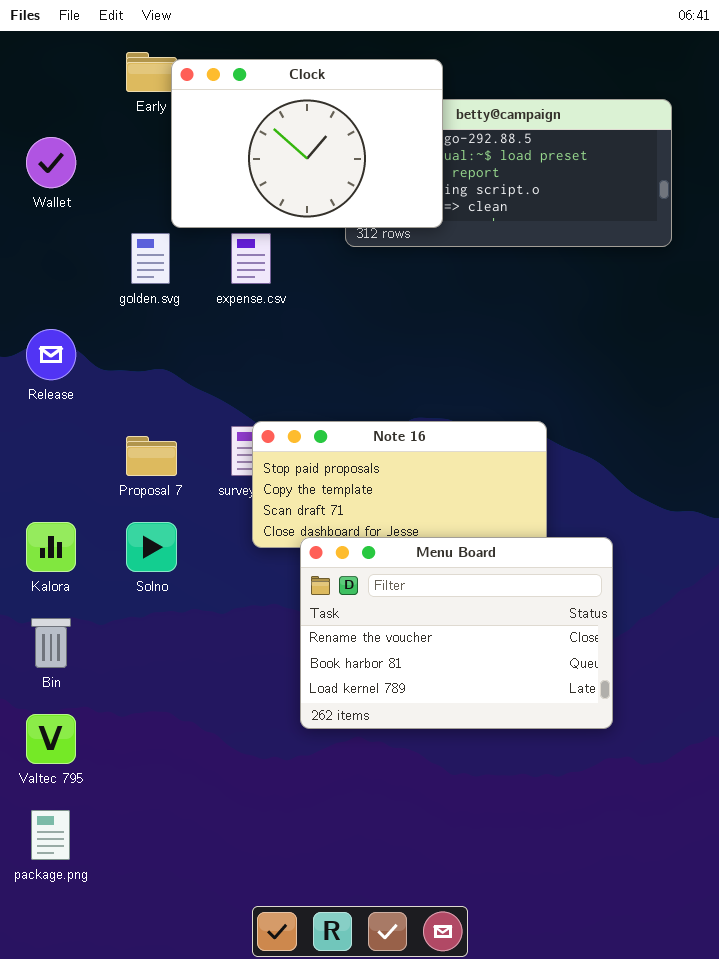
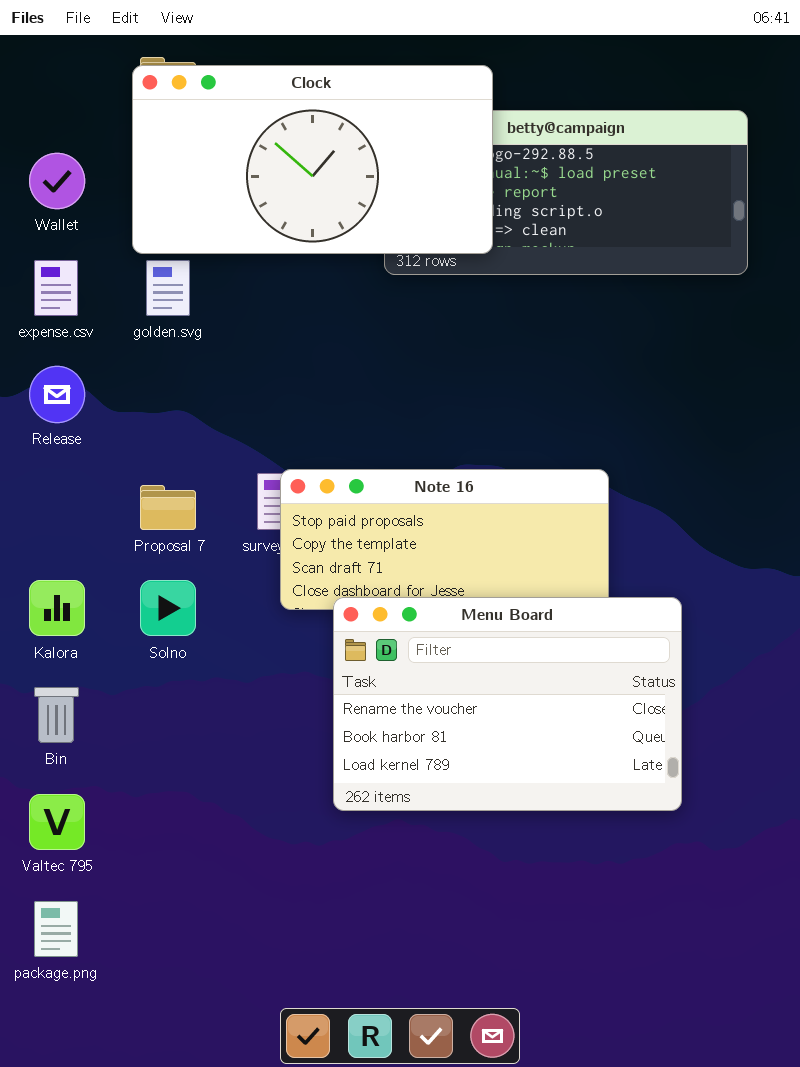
Clock: [171,59,443,228] -> [132,65,493,254], resized
expense.csv: [231,233,271,284] -> [34,260,78,316], moved

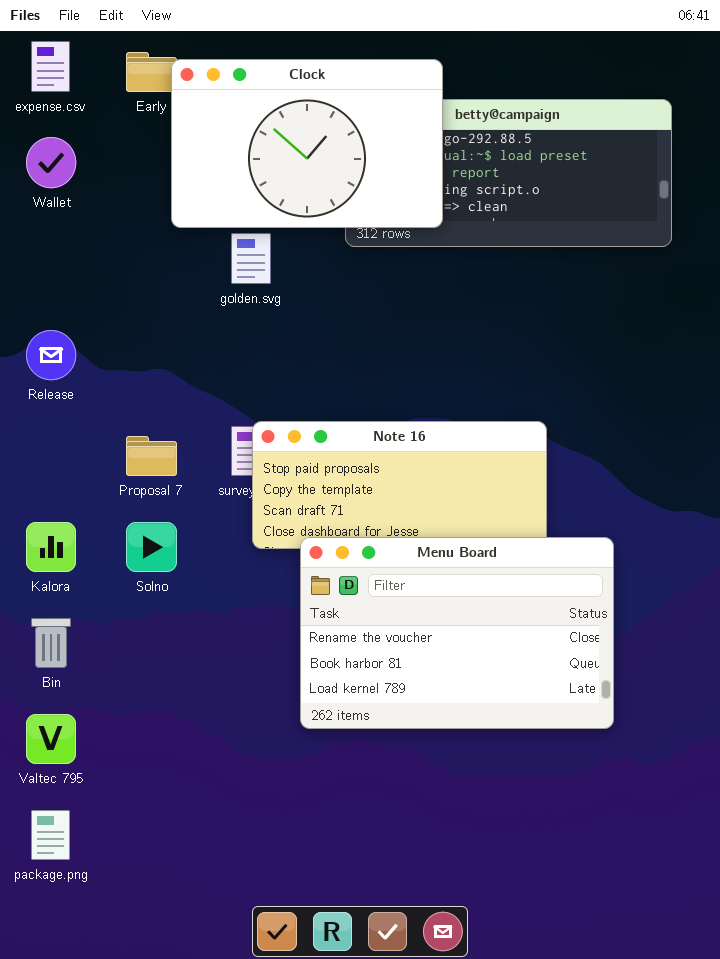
Clock: [132,65,493,254] -> [171,59,443,228], resized
expense.csv: [34,260,78,316] -> [31,41,70,92], moved
golden.svg: [146,260,190,316] -> [231,233,271,284], moved

